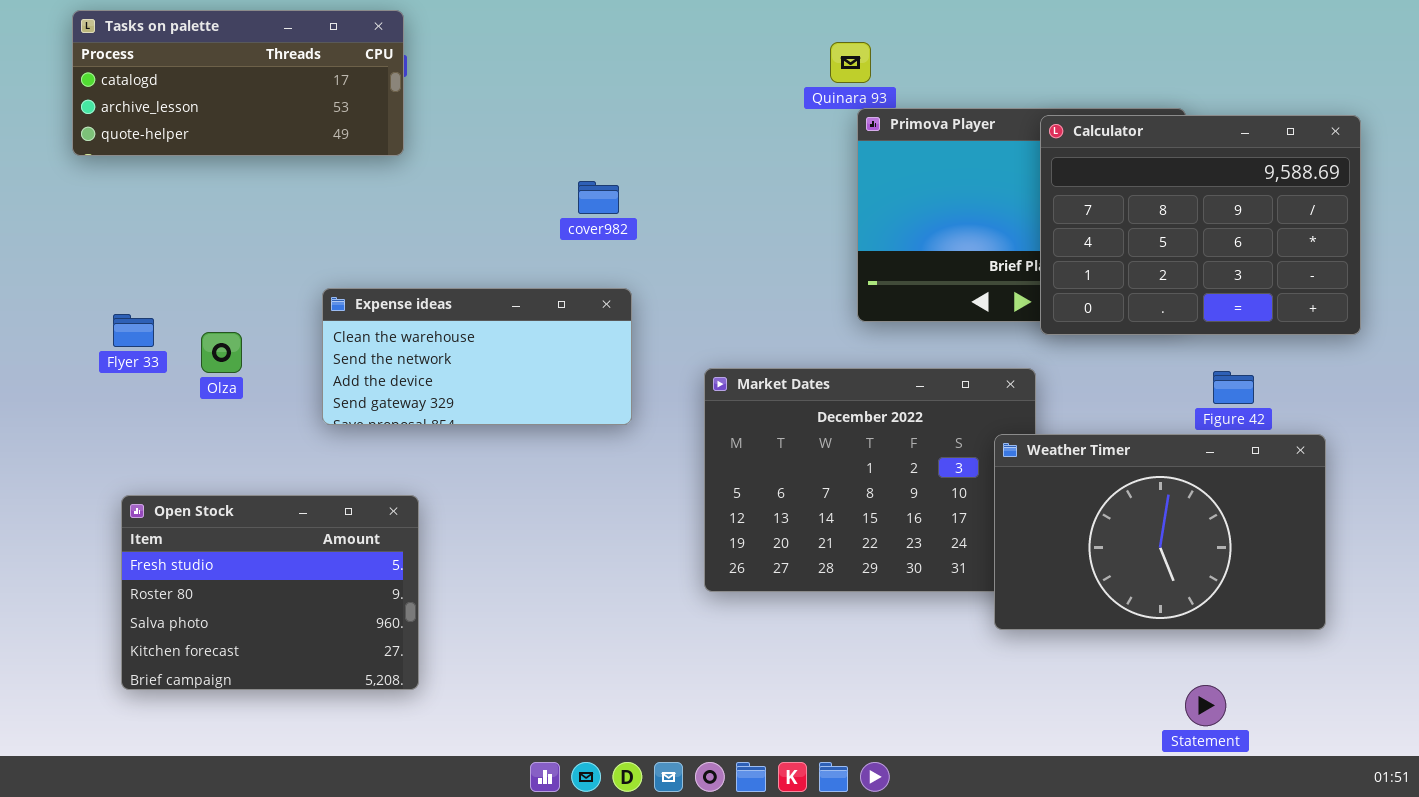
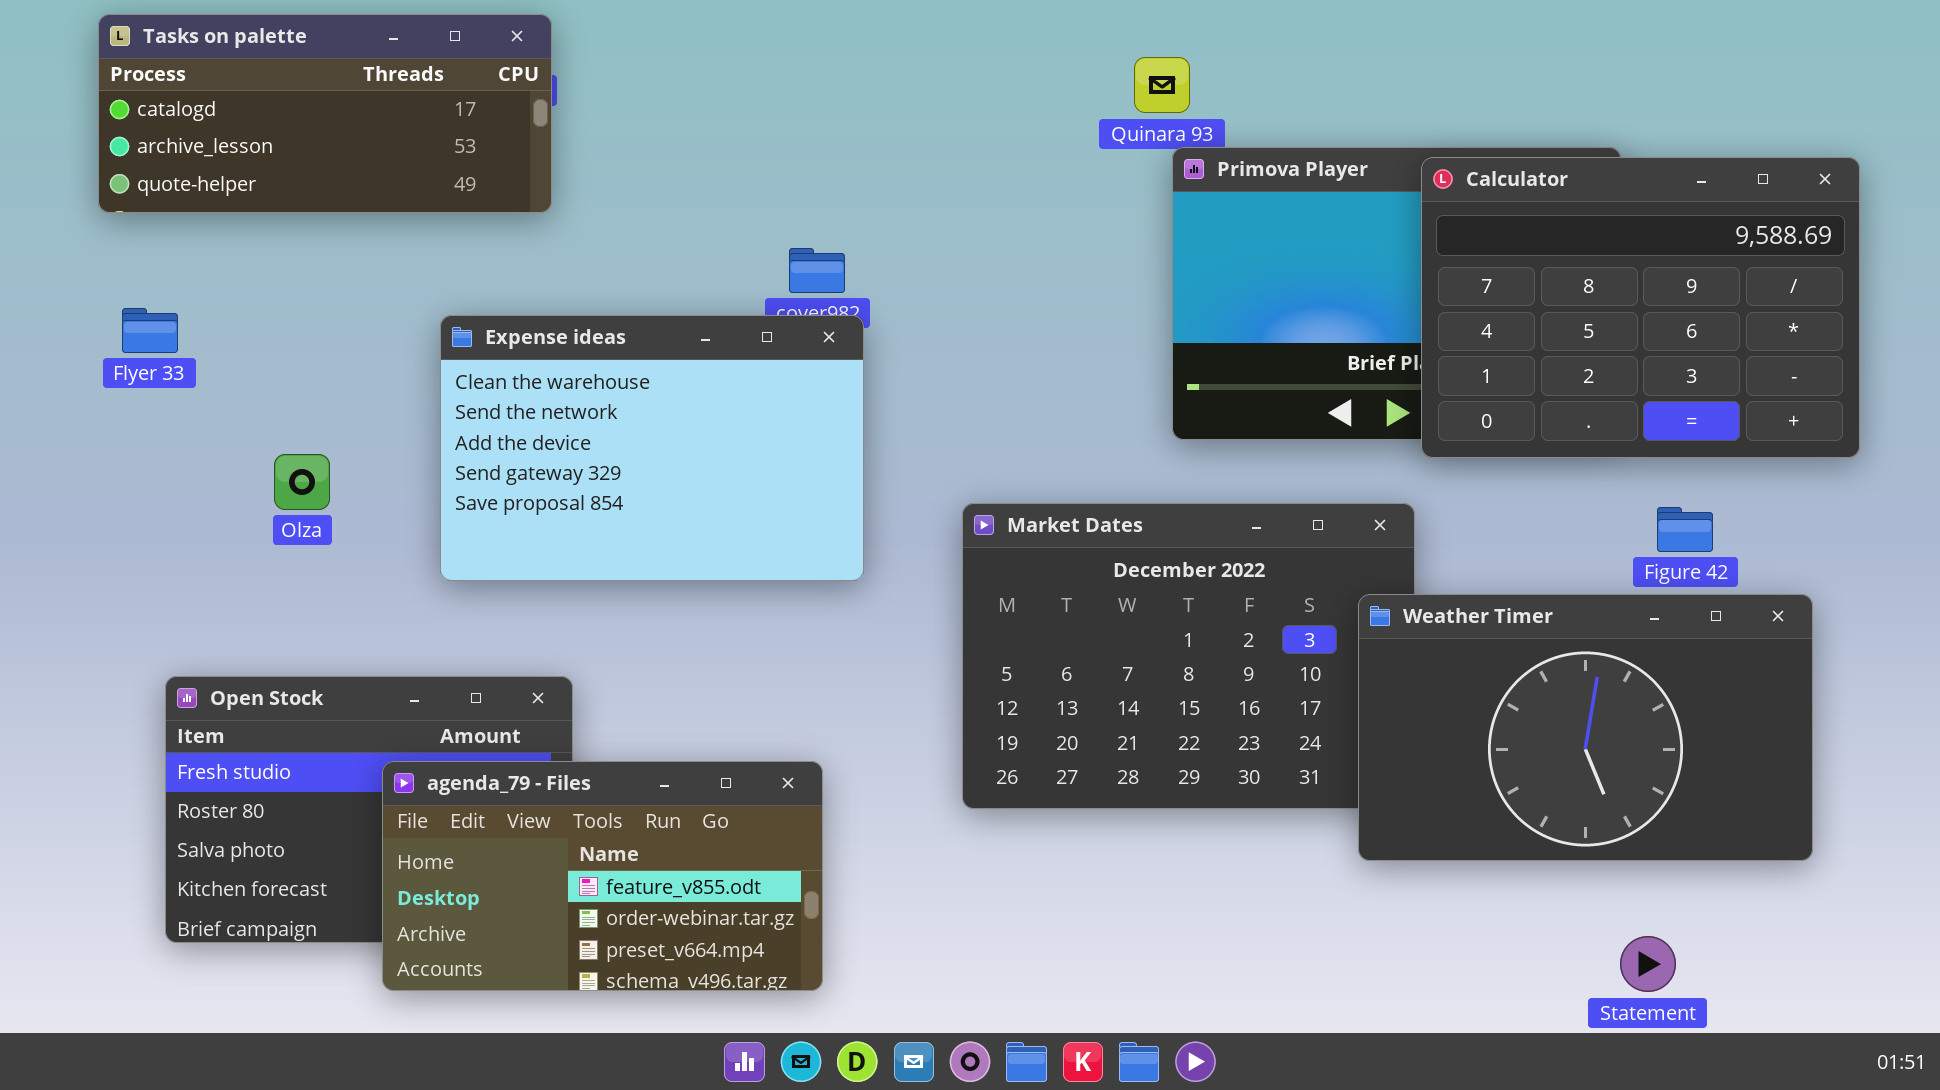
Expense ideas: [322,288,632,425] -> [440,315,864,581], resized
Flyer 33: [113,314,154,347] -> [122,308,178,353], moved
agenda_79 - Files: none -> [382,761,823,991], opened

